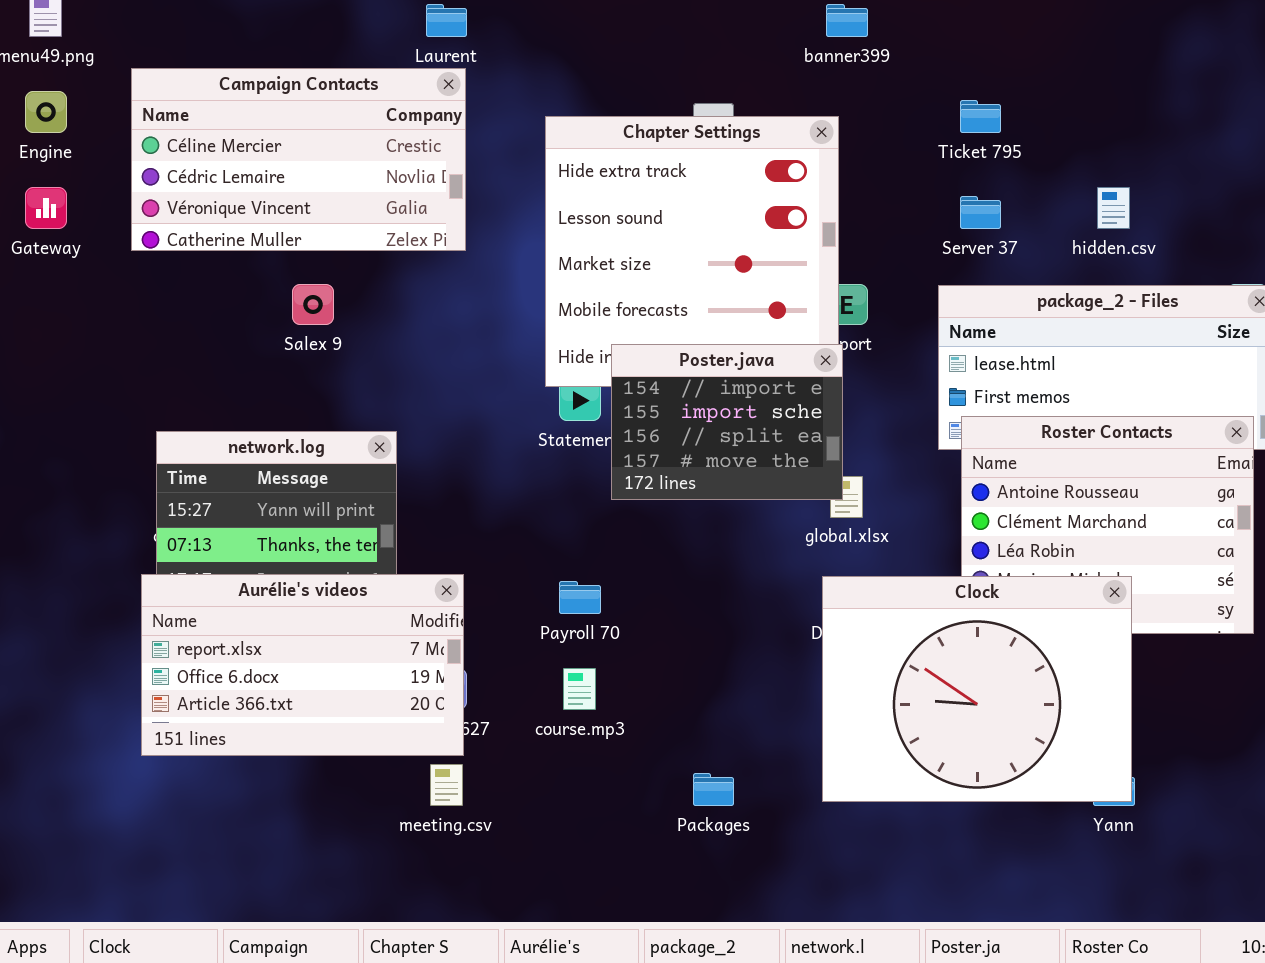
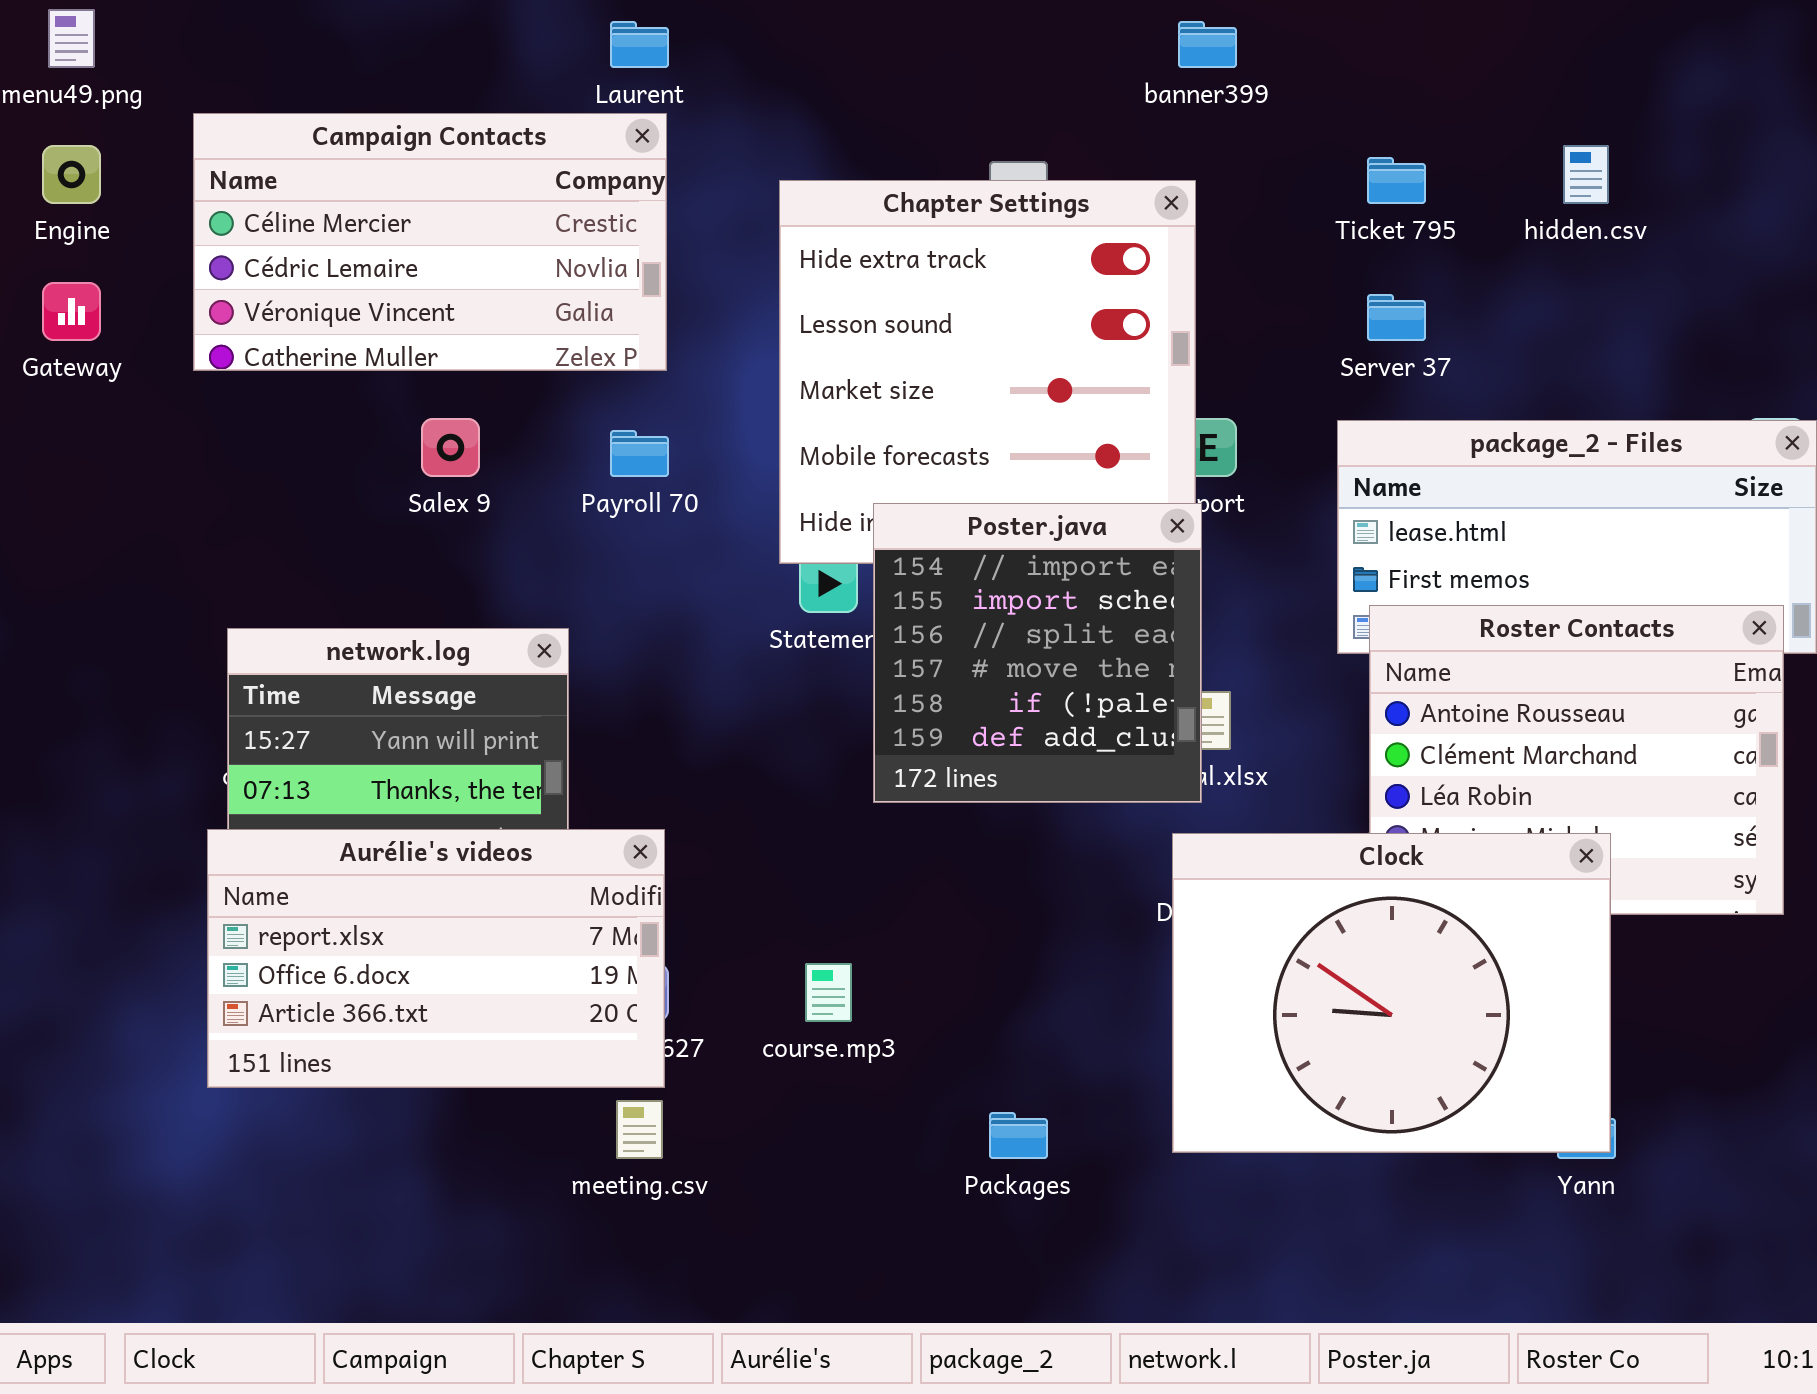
hidden.csv: [1097,187,1130,229] -> [1563,145,1609,204], moved
Poster.java: [611,344,843,500] -> [873,503,1202,803], resized
Payroll 70: [559,581,601,614] -> [610,430,669,477], moved

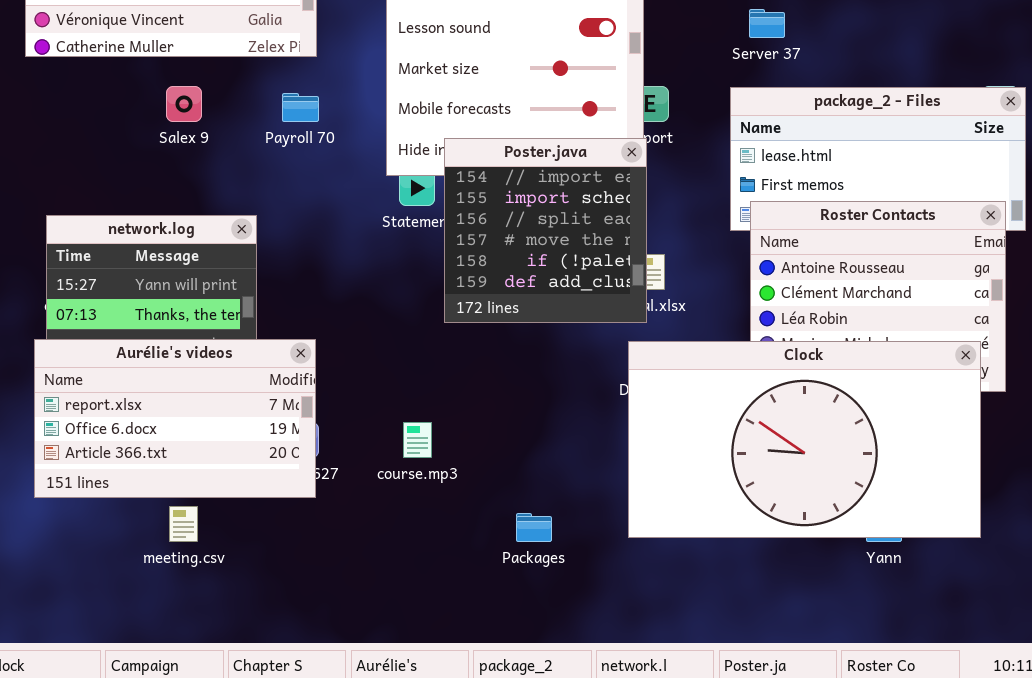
Clock: [1172,833,1611,1153] -> [628,341,981,538], resized
meeting.csv: [616,1100,663,1159] -> [169,506,198,542], moved

